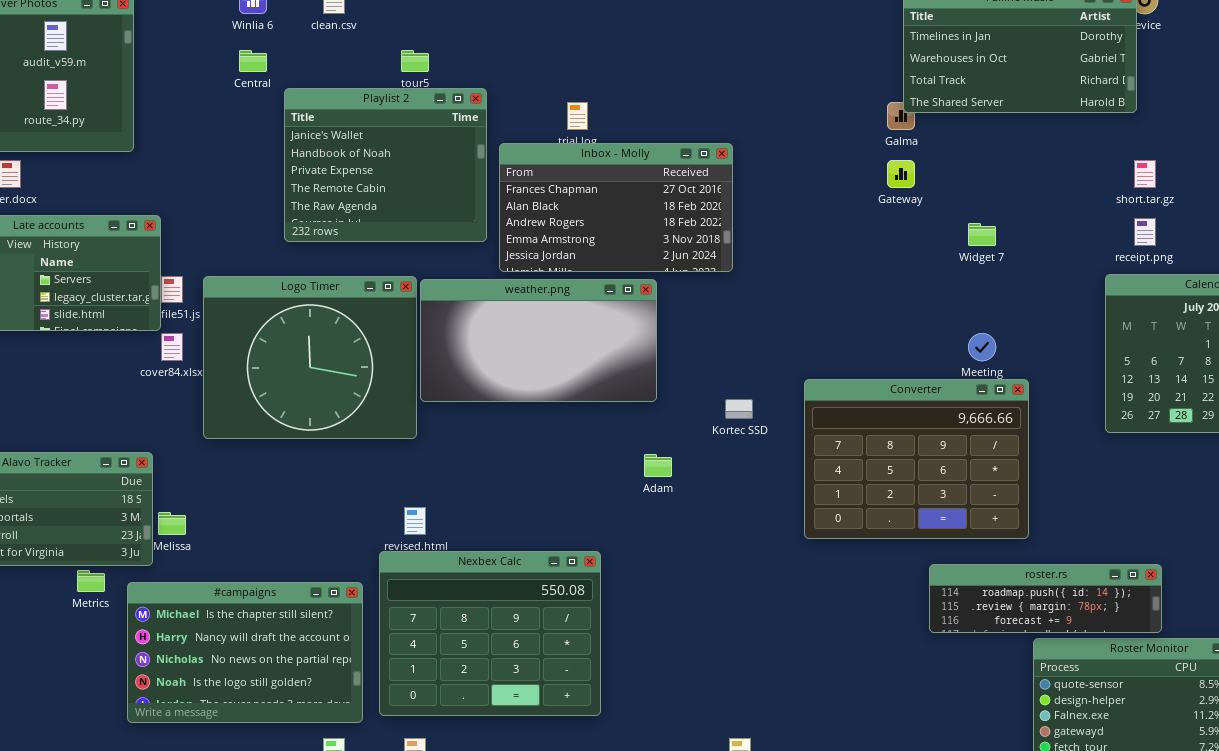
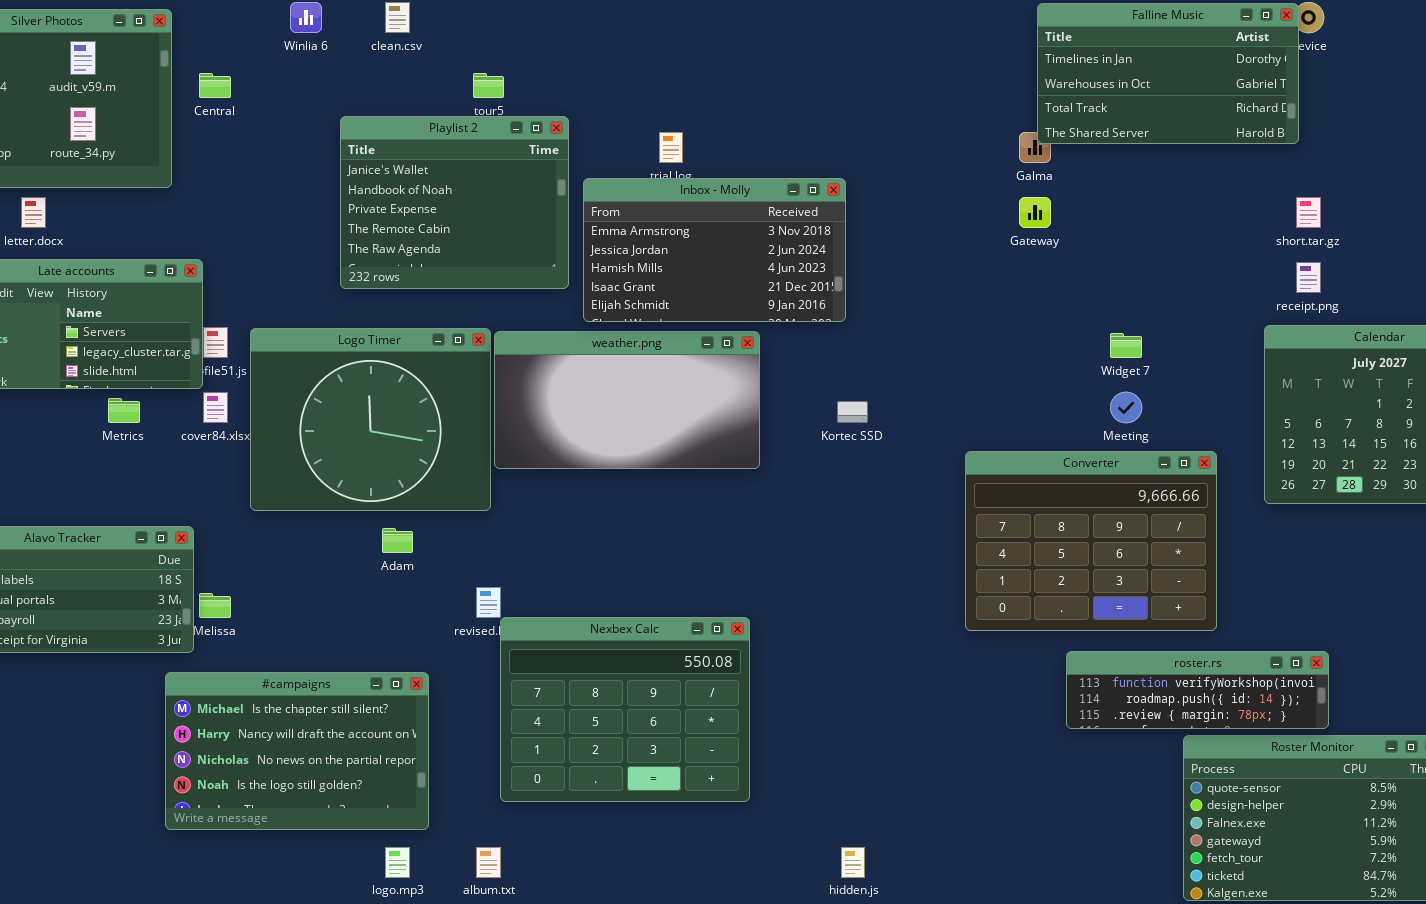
Central: [239,50,267,72] -> [199,73,231,98], moved
Inbox - Molly: [499,143,733,272] -> [583,178,846,322], scrolled down 3 rows
Widget 7: [968,223,996,246] -> [1110,333,1142,358], moved
Converter: [804,379,1029,539] -> [965,451,1217,631], moved
Kortec SSD: [725,399,753,419] -> [837,401,868,423], moved
Adam: [644,454,672,477] -> [382,528,413,553], moved
Nexbex Calc: [379,551,601,716] -> [500,617,750,802], moved
roster.rs: [929,564,1162,633] -> [1066,651,1329,729], scrolled up 1 row
Metrics: [77,570,105,592] -> [108,398,140,423], moved

